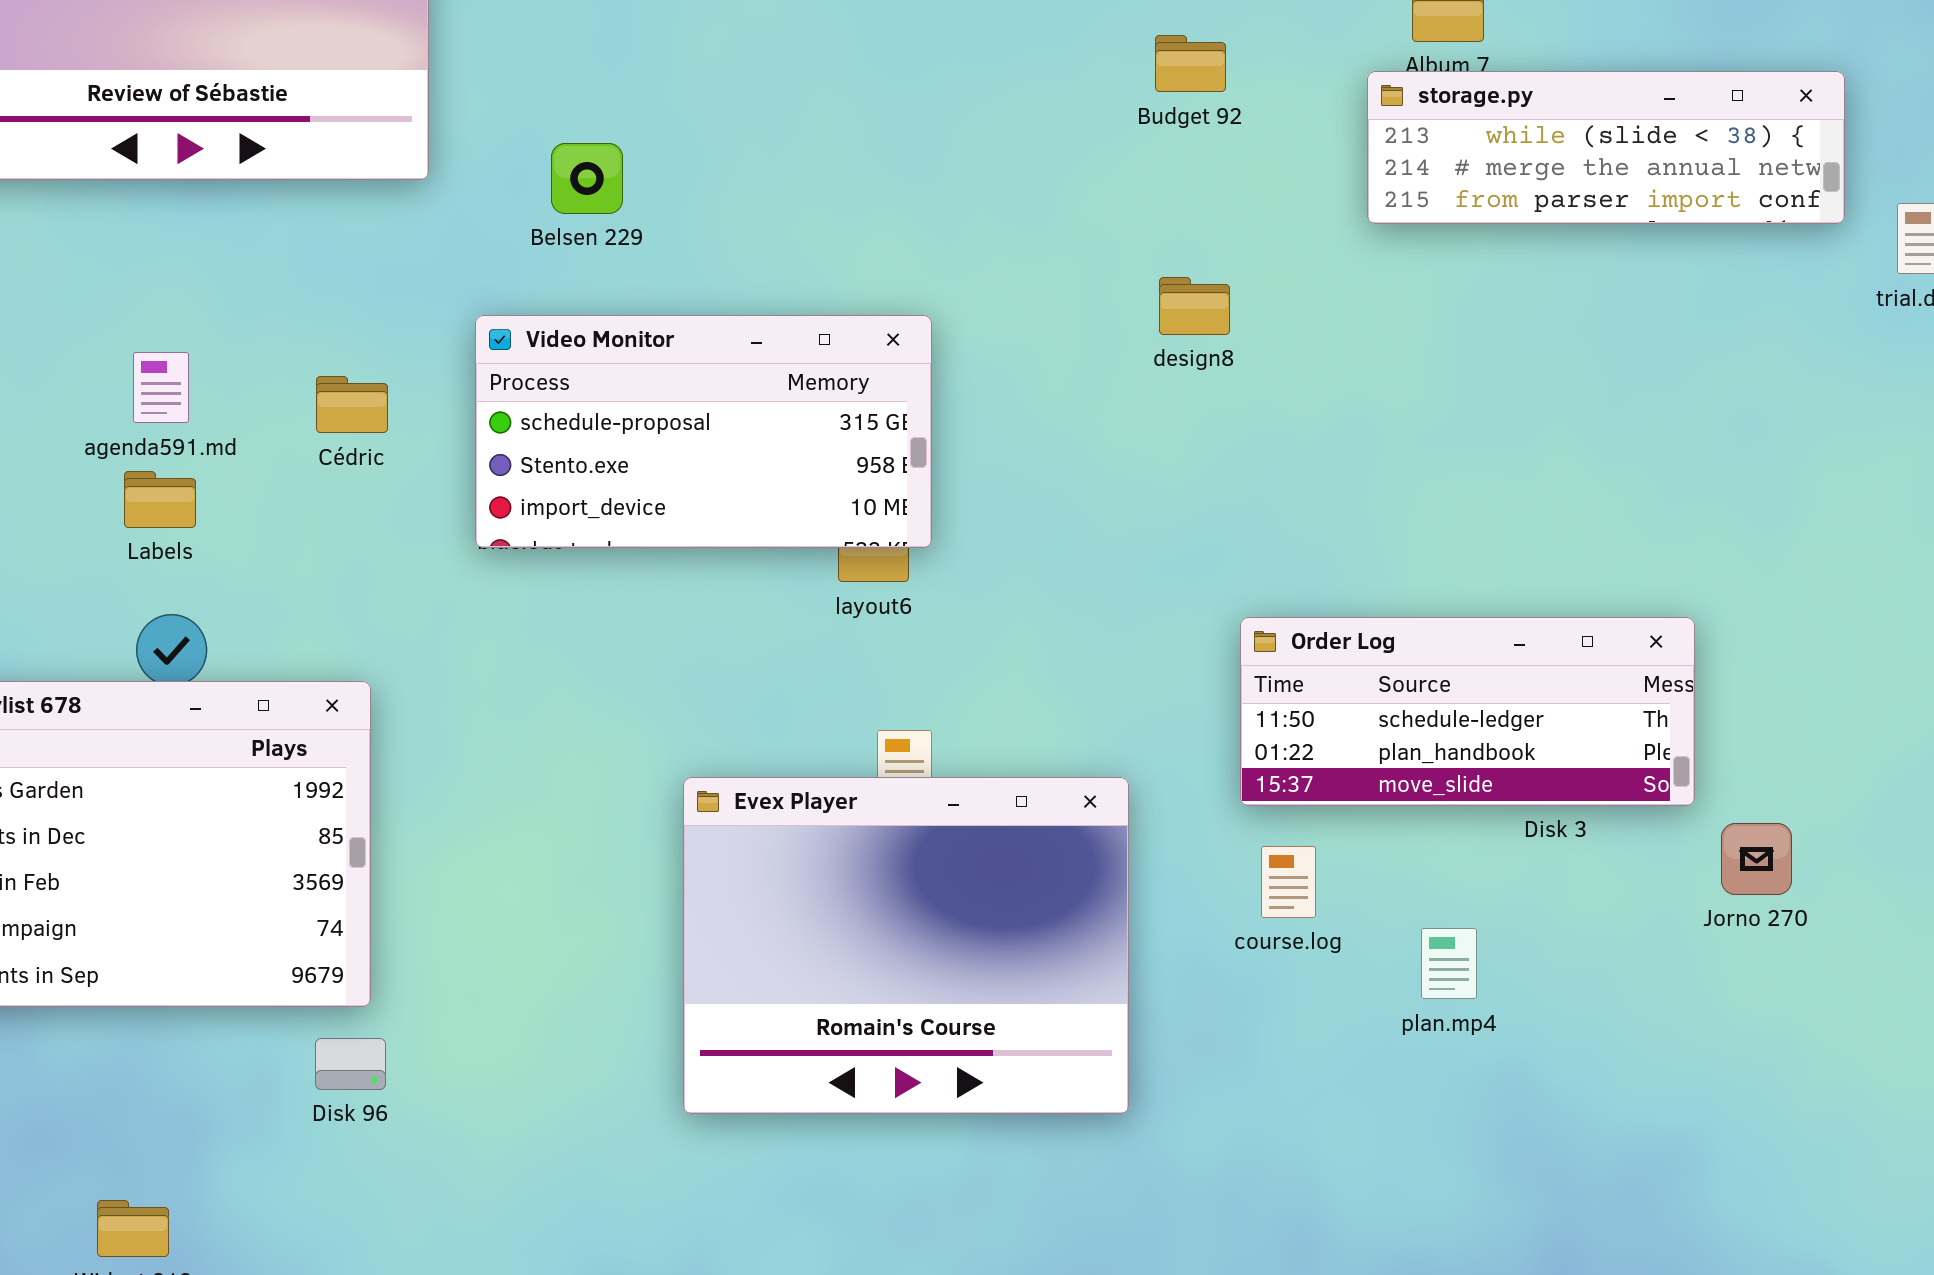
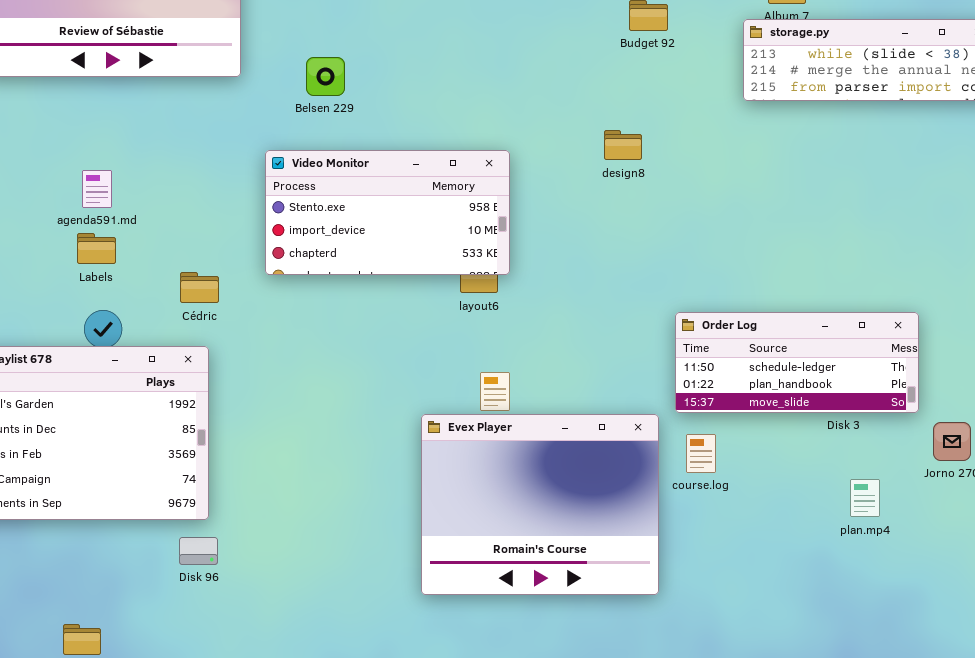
design8: [1159,277,1230,335] -> [604,130,642,160], moved
Video Monitor: [475,315,932,548] -> [265,150,510,275], scrolled down 1 row
Cédric: [316,376,388,433] -> [180,272,219,303], moved
Evex Player: [683,777,1129,1114] -> [421,414,659,595], moved
plan.mp4: [1421,928,1477,999] -> [850,479,880,517], moved

